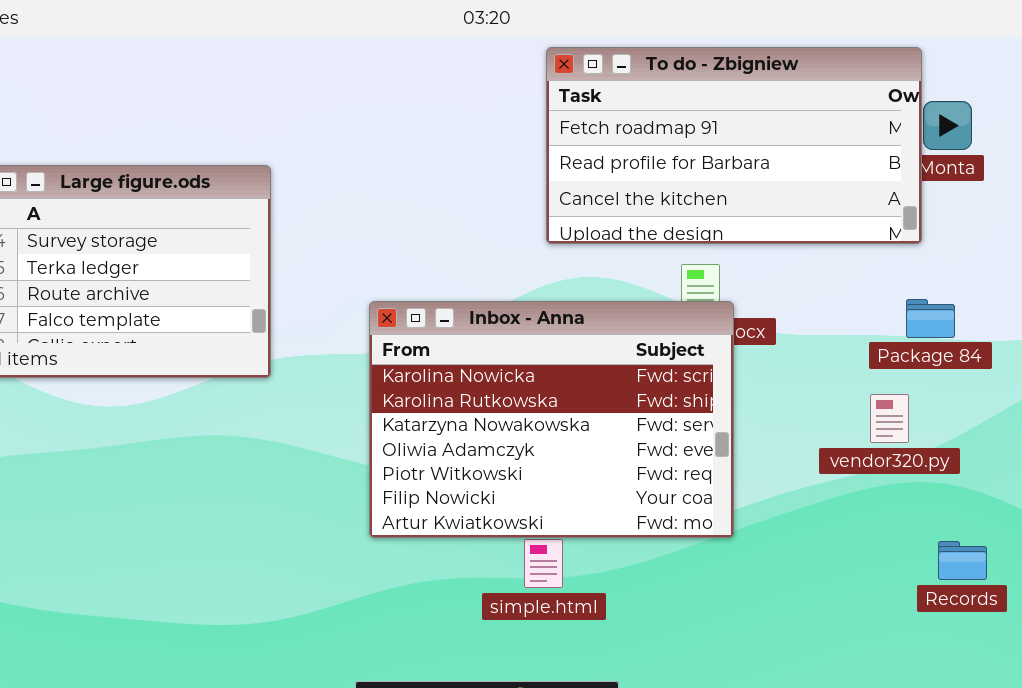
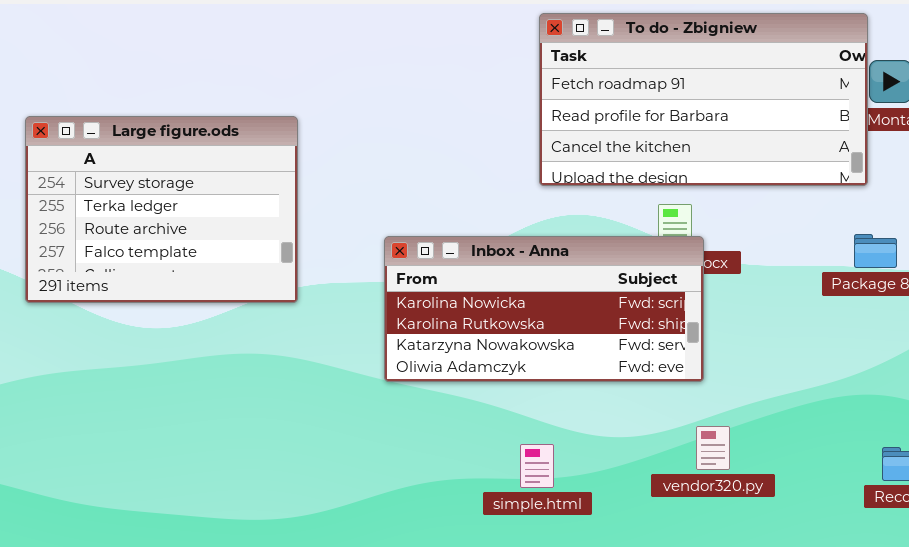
Inbox - Anna: [369,301,734,538] -> [384,236,704,382], resized
vendor320.py: [870,394,909,443] -> [696,426,730,470], moved

